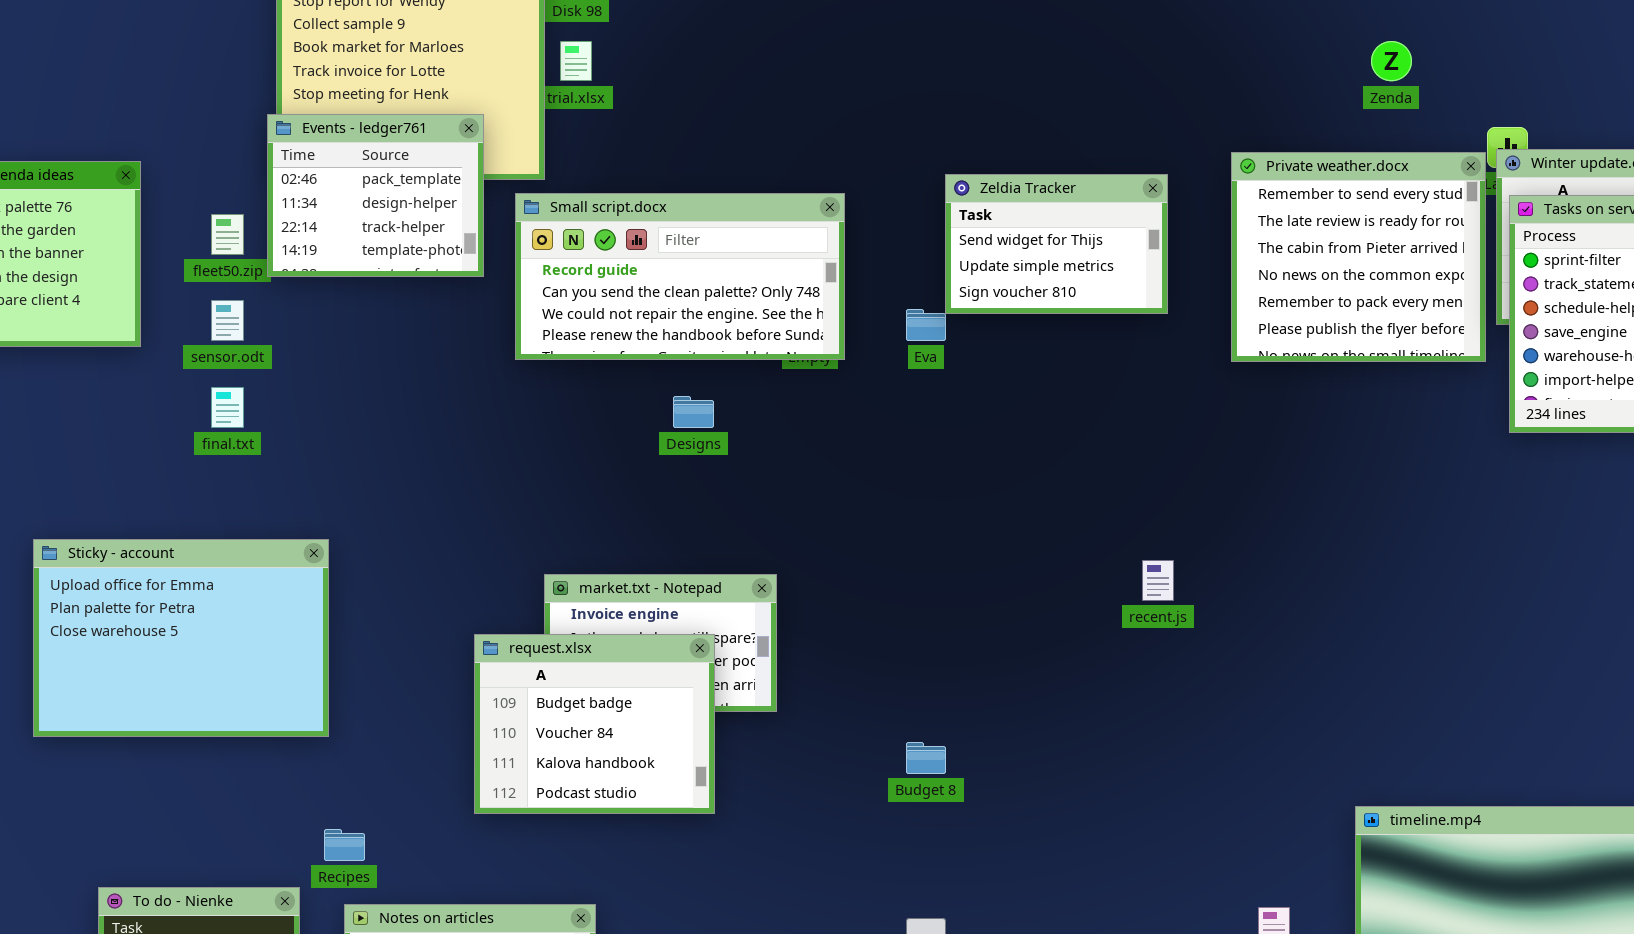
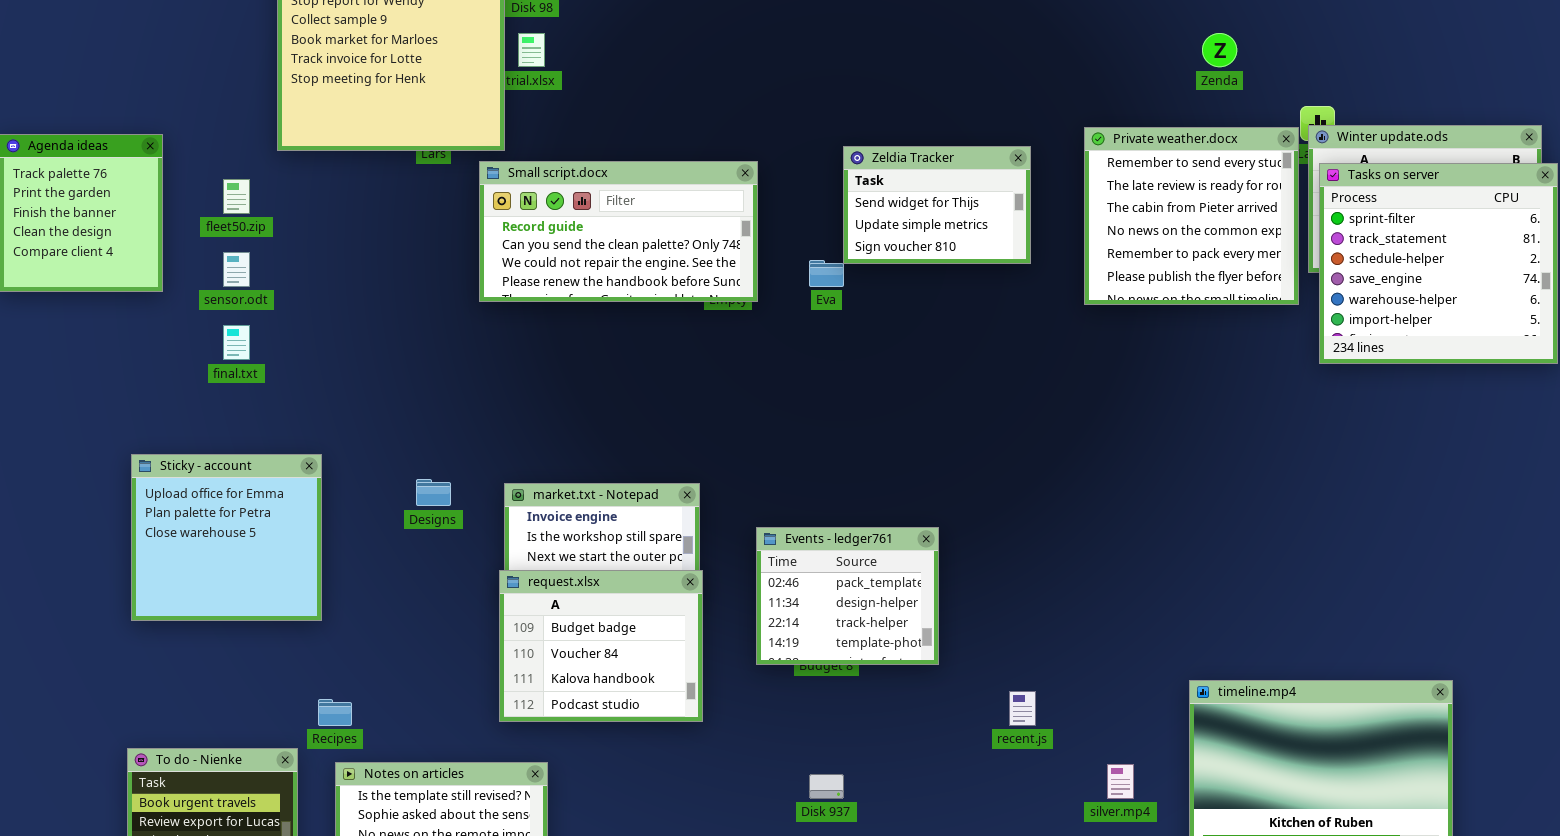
Events - ledger761: [267,114,484,277] -> [756,527,939,665], moved
Designs: [673,396,714,428] -> [416,479,451,506], moved
Sticky - account: [33,539,329,737] -> [131,454,322,621], resized
recent.js: [1142,560,1174,601] -> [1009,691,1036,726], moved
request.xlsx: [474,634,715,814] -> [499,570,703,722], moved

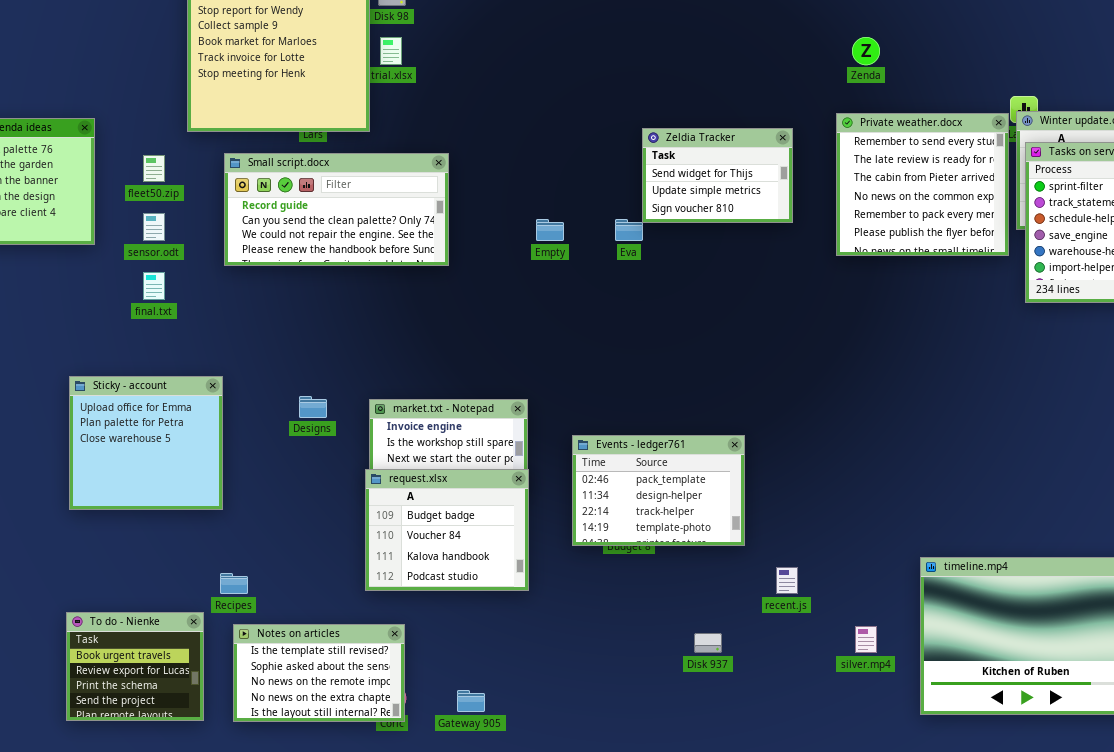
Zenda: [1202,33,1237,67] -> [852,37,880,65], moved
Small script.docx: [479,161,758,302] -> [224,153,449,266], moved
Events - ledger761: [756,527,939,665] -> [572,435,745,546], resized
Disk 937: [809,774,844,799] -> [694,633,722,653], moved

